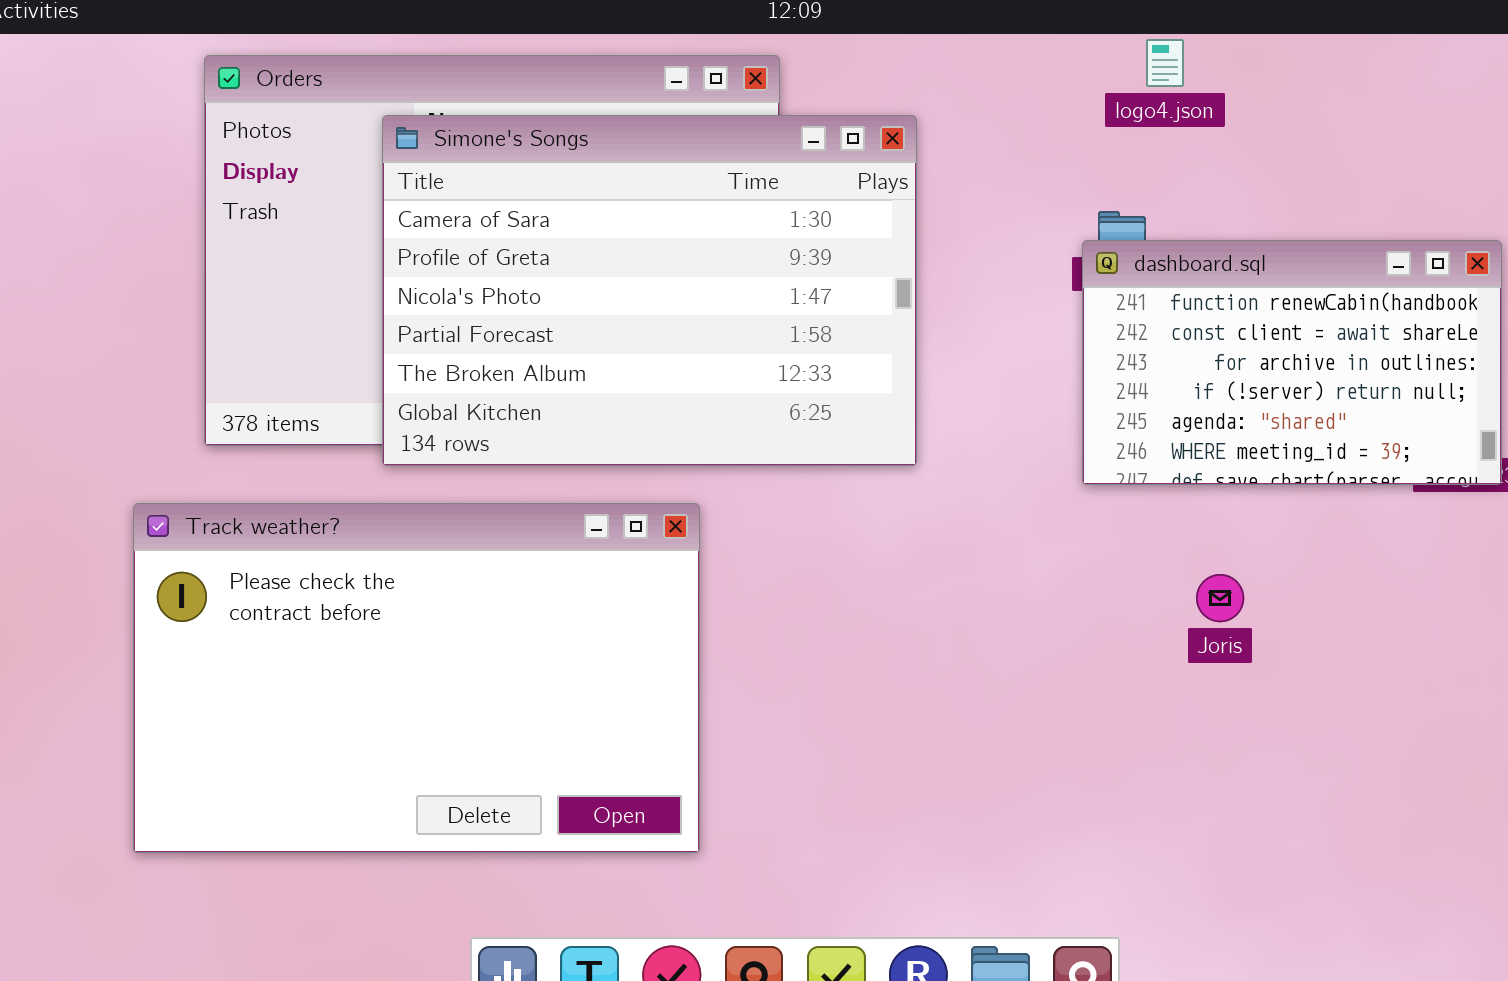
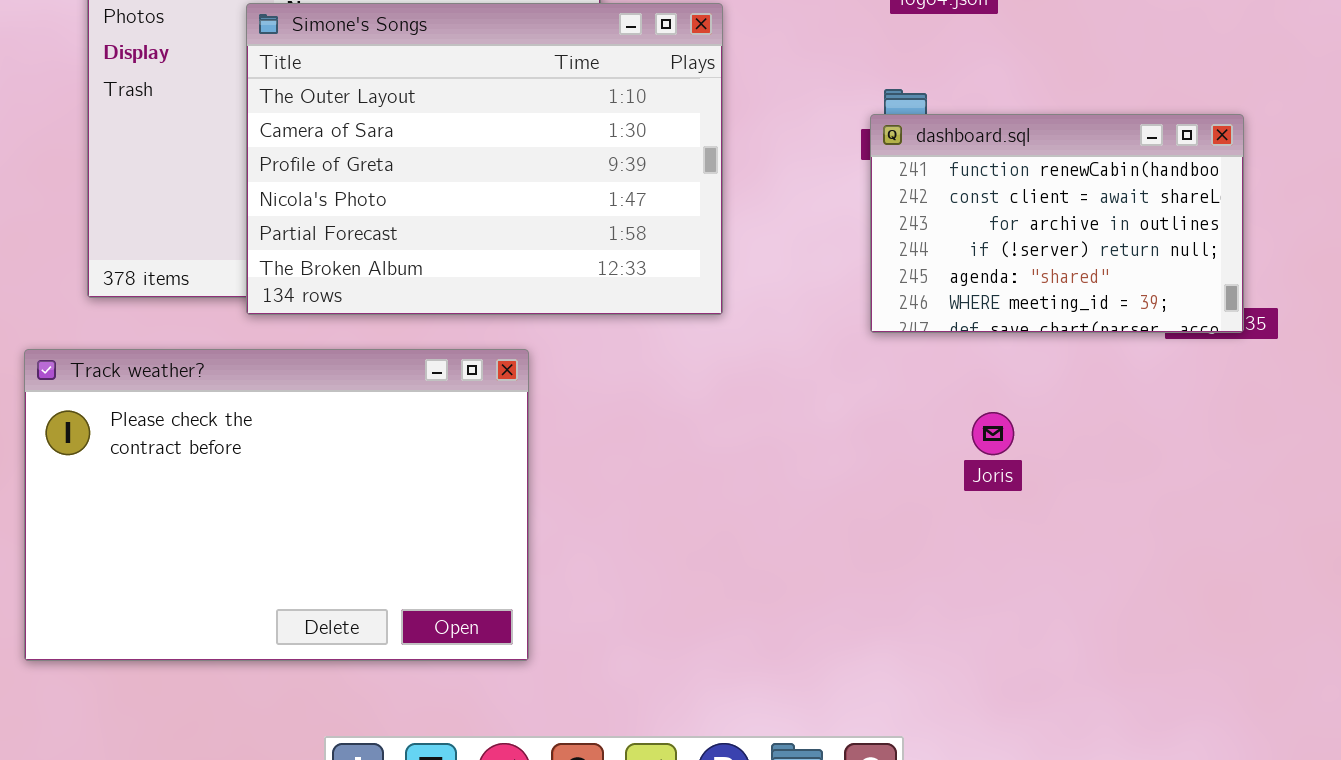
Simone's Songs: [382,115,917,466] -> [246,3,723,315], scrolled up 1 row

